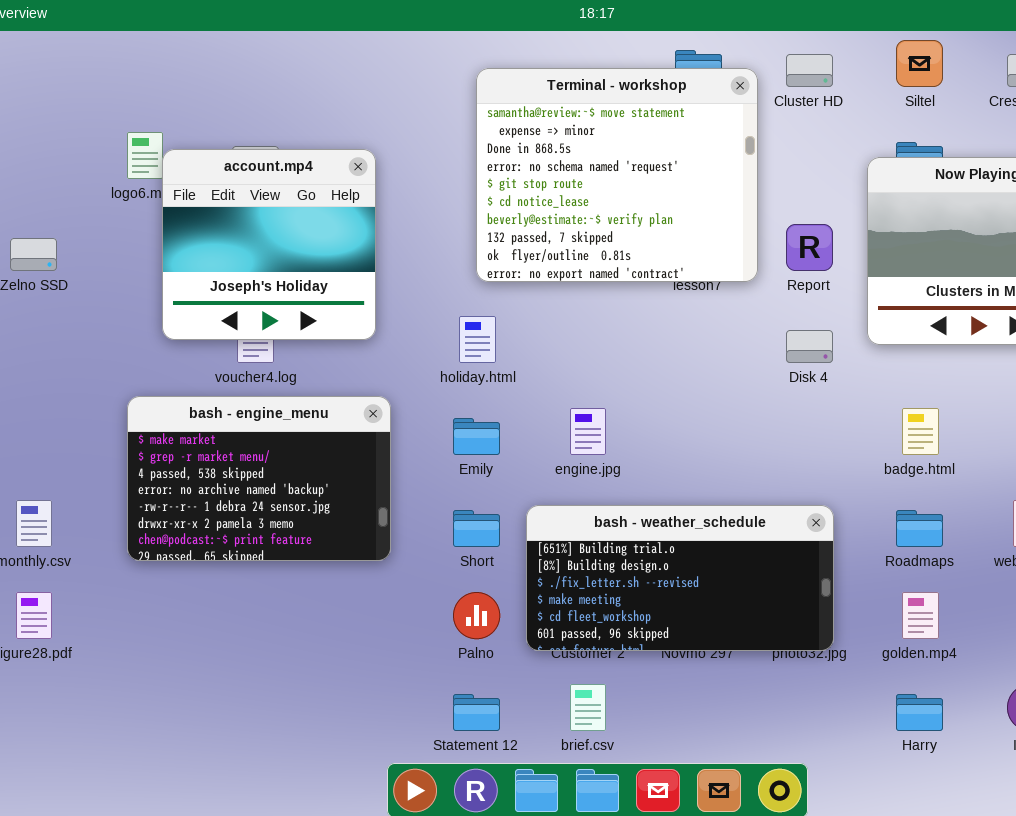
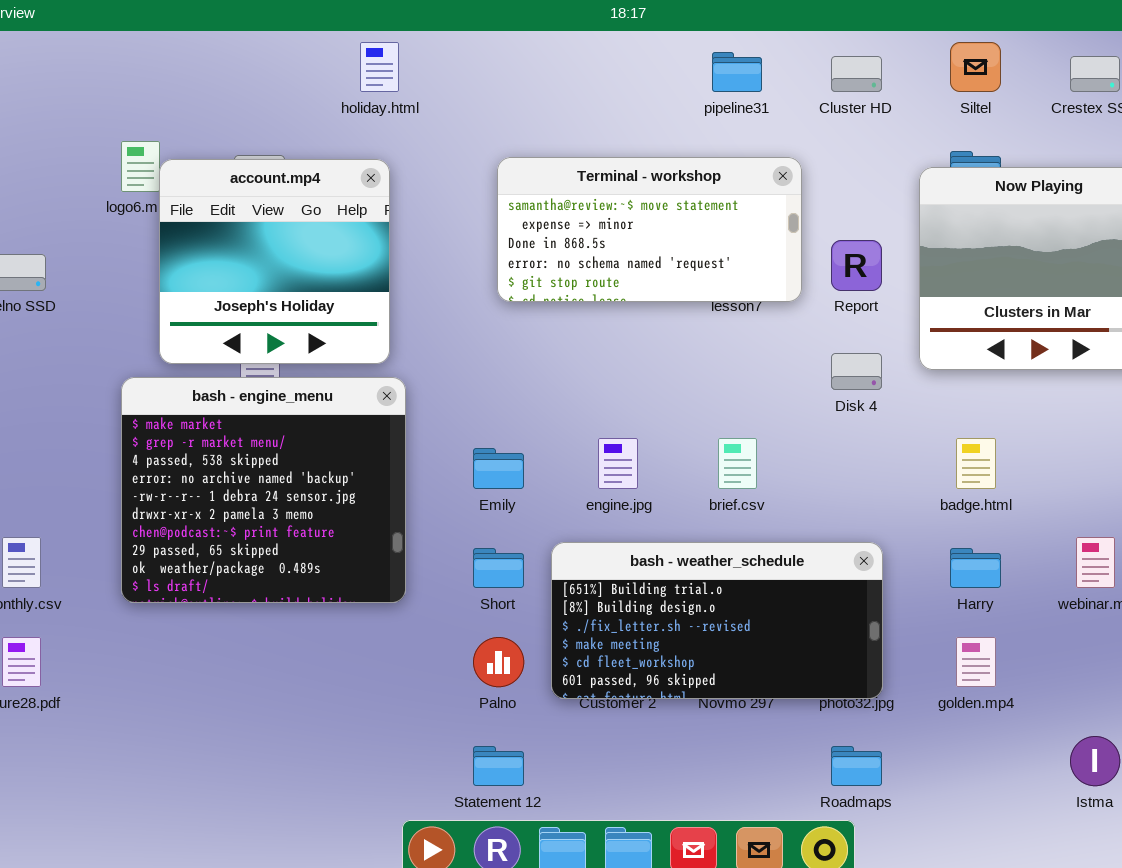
Terminal - workshop: [476,68,758,282] -> [497,157,802,302], resized
holiday.html: [459,316,496,363] -> [360,42,399,92], moved
bash - engine_menu: [127,396,391,561] -> [121,377,406,603], resized
Roadmaps: [896,510,943,547] -> [831,746,882,786], moved
brief.csv: [570,684,606,731] -> [718,438,757,489], moved
Harry: [896,694,943,731] -> [950,548,1001,588], moved

